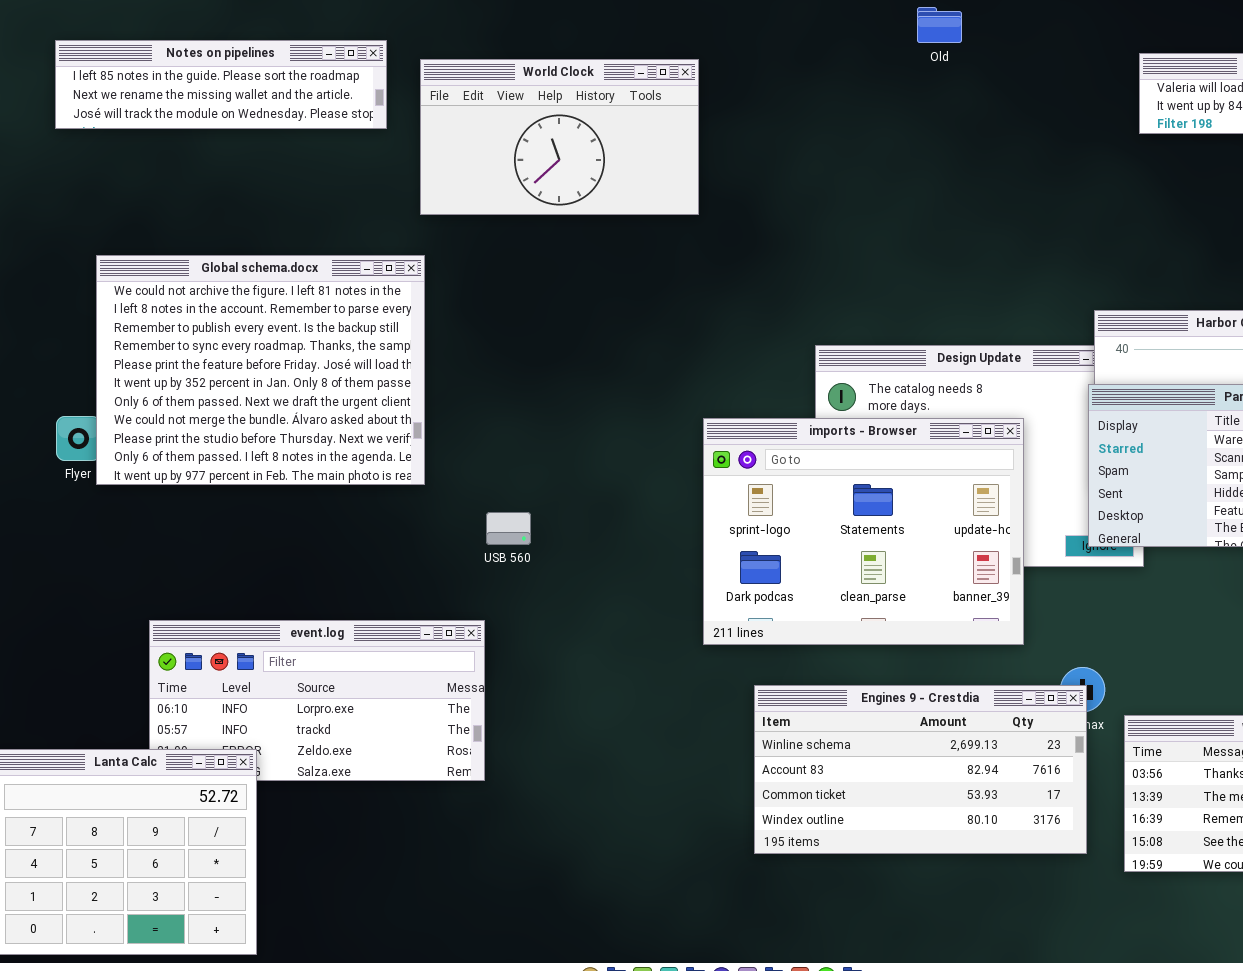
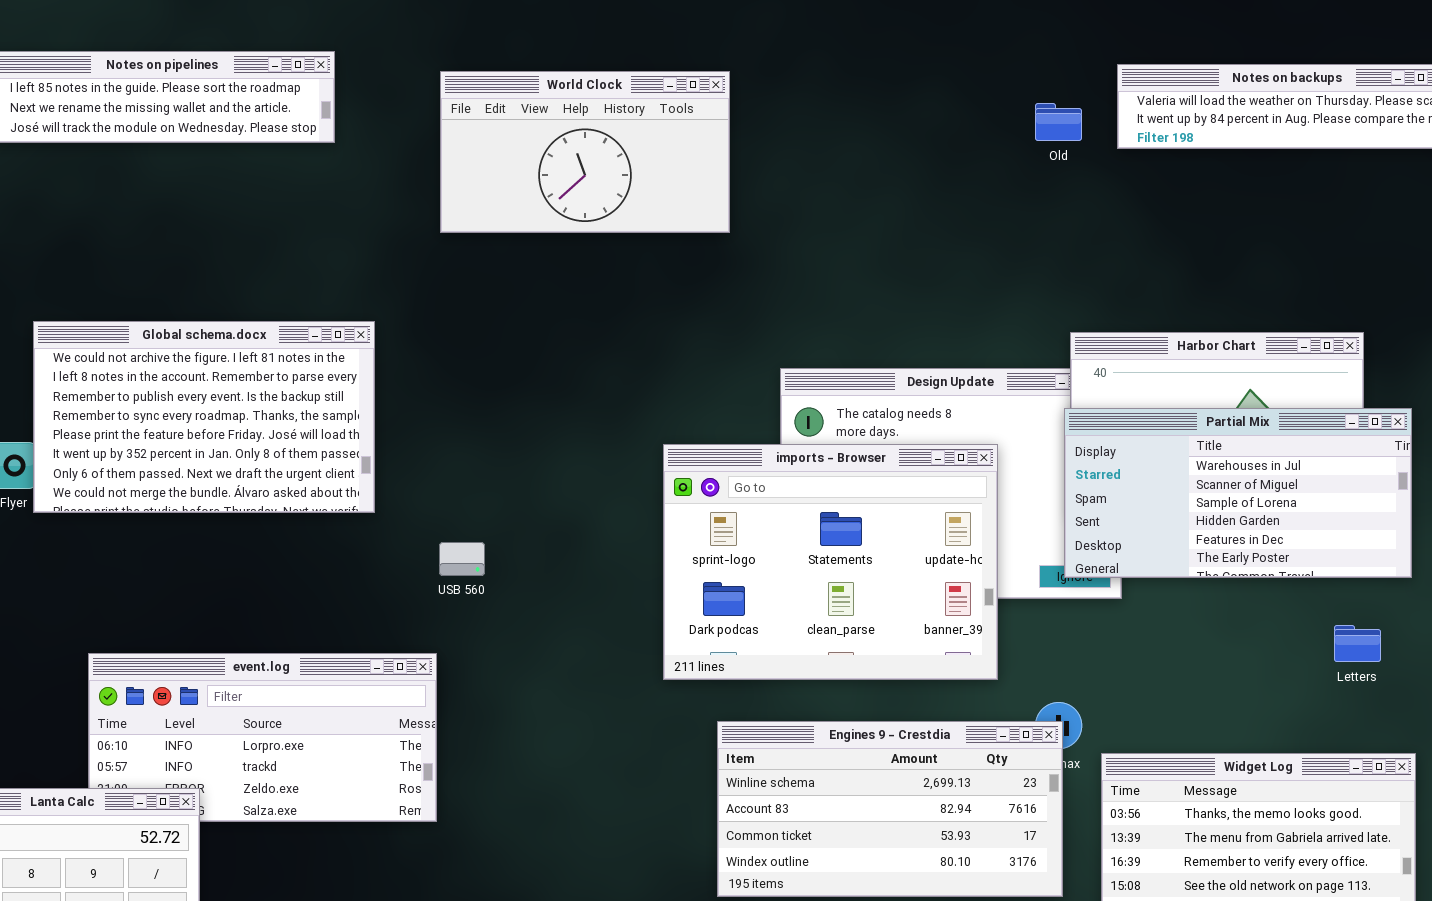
Old: [917,7,962,43] -> [1035,103,1082,141], moved
World Clock: [420,59,699,215] -> [440,71,730,233], moved
Global schema.docx: [96,255,425,485] -> [33,321,375,513], resized

